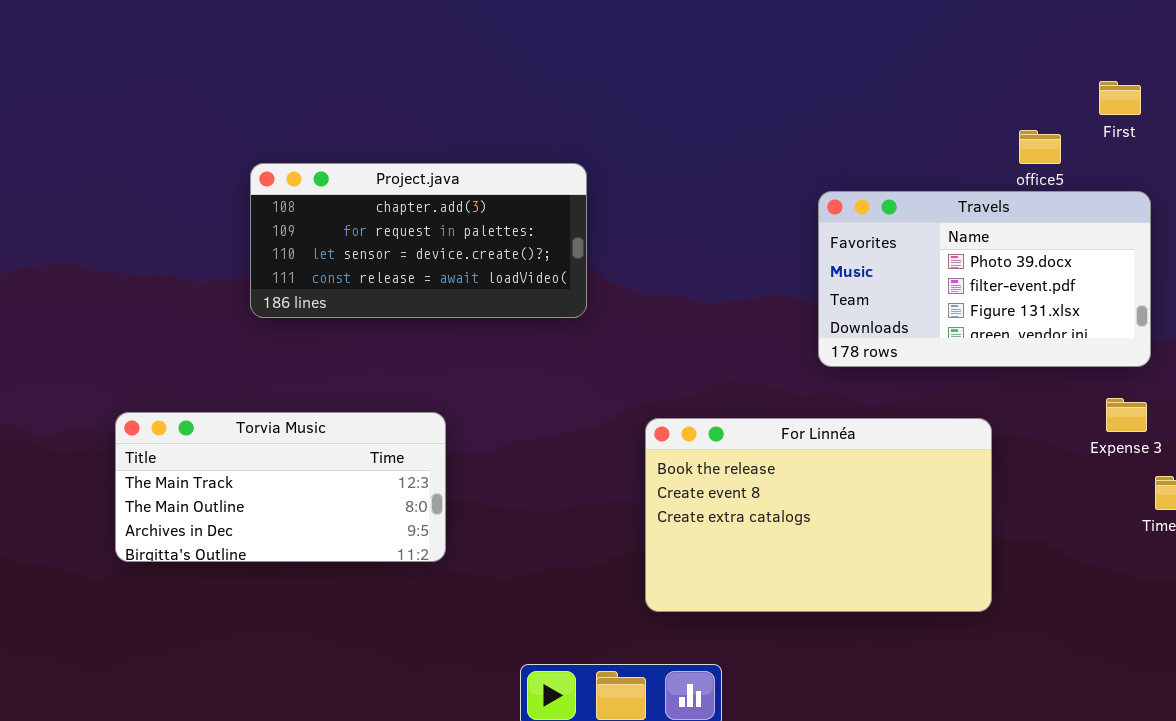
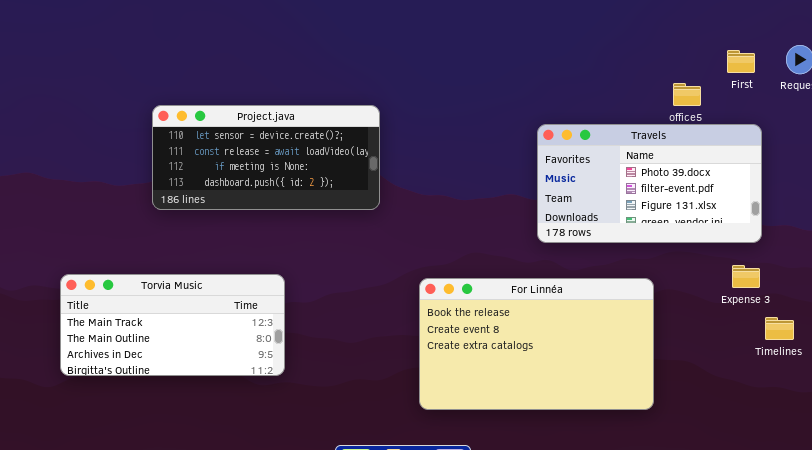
Project.java: [250,163,587,318] -> [152,105,380,210], scrolled down 2 rows

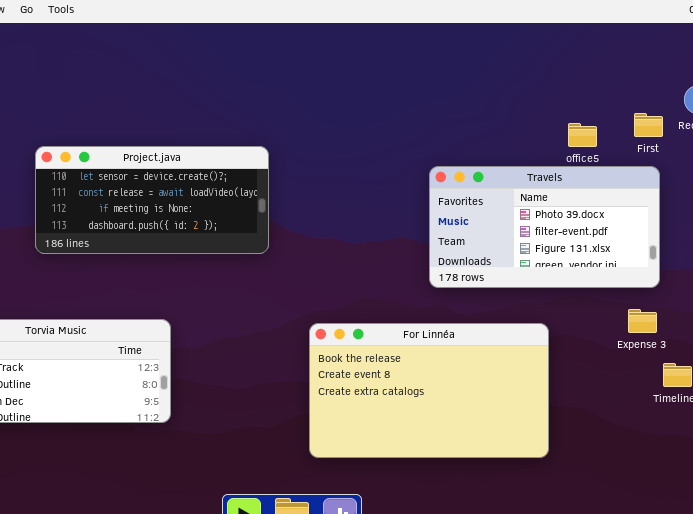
First: [727,50,755,73] -> [634,113,663,137], moved

